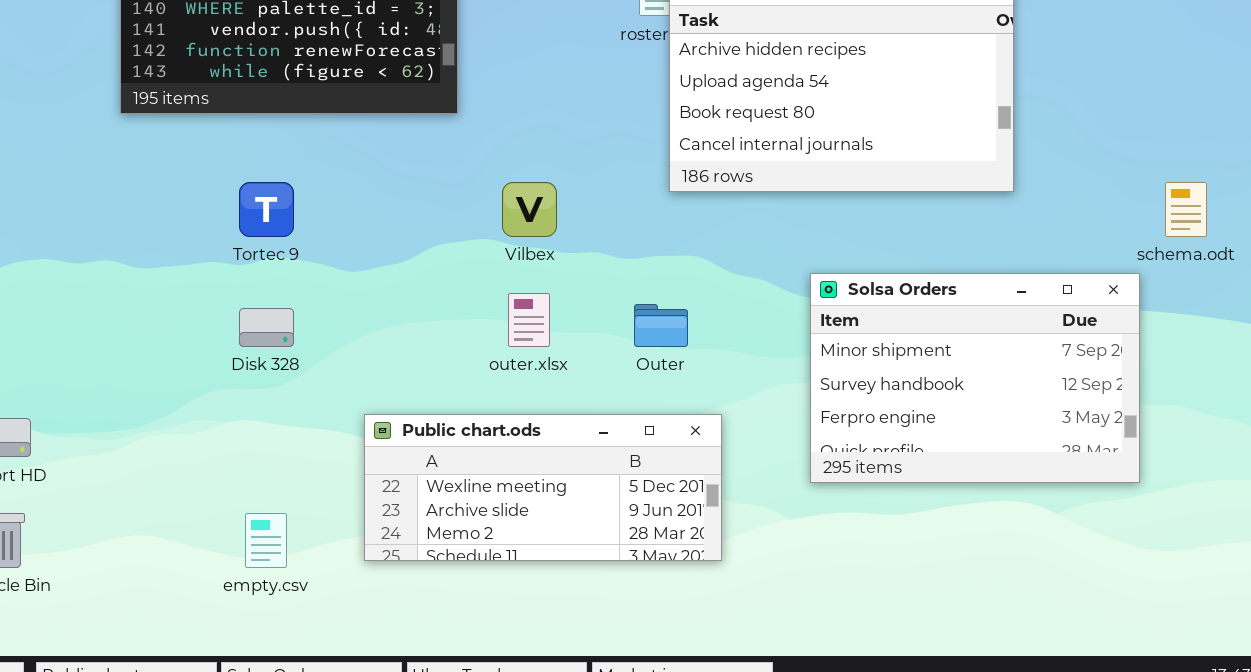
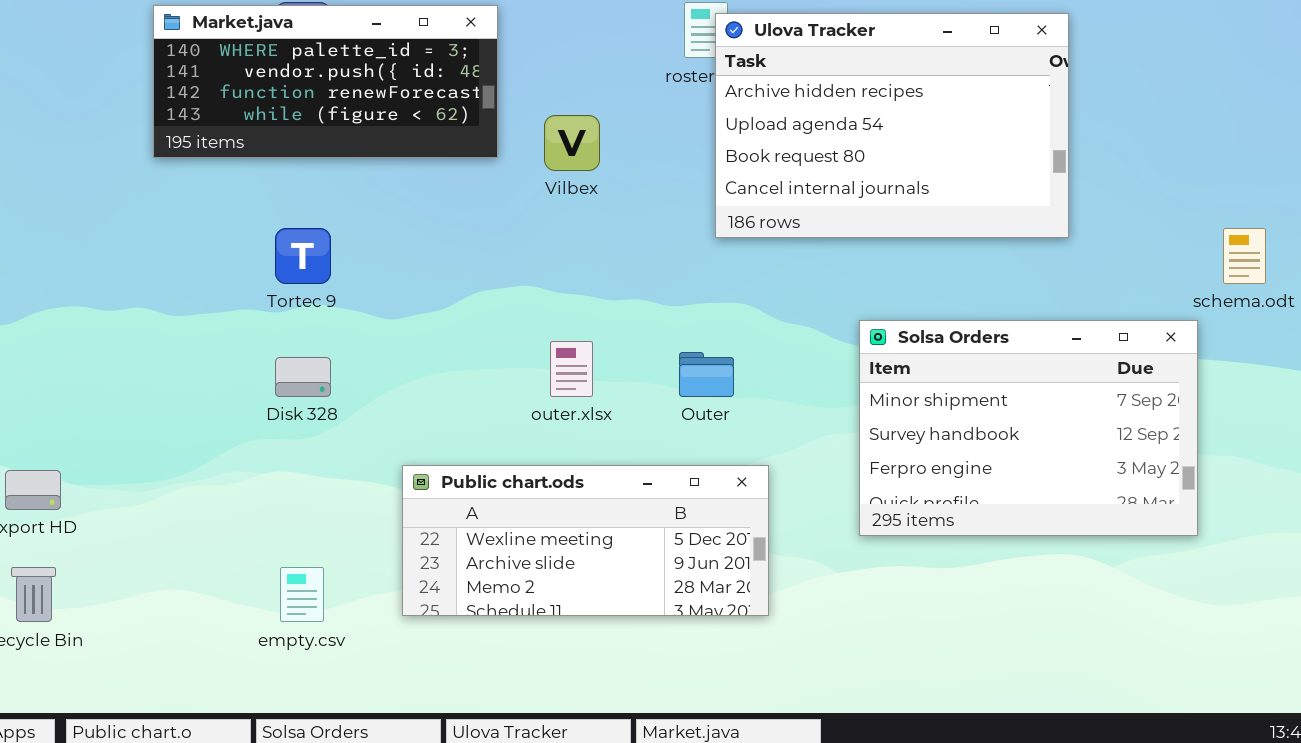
Vilbex: [502,182,557,237] -> [544,115,600,171], moved

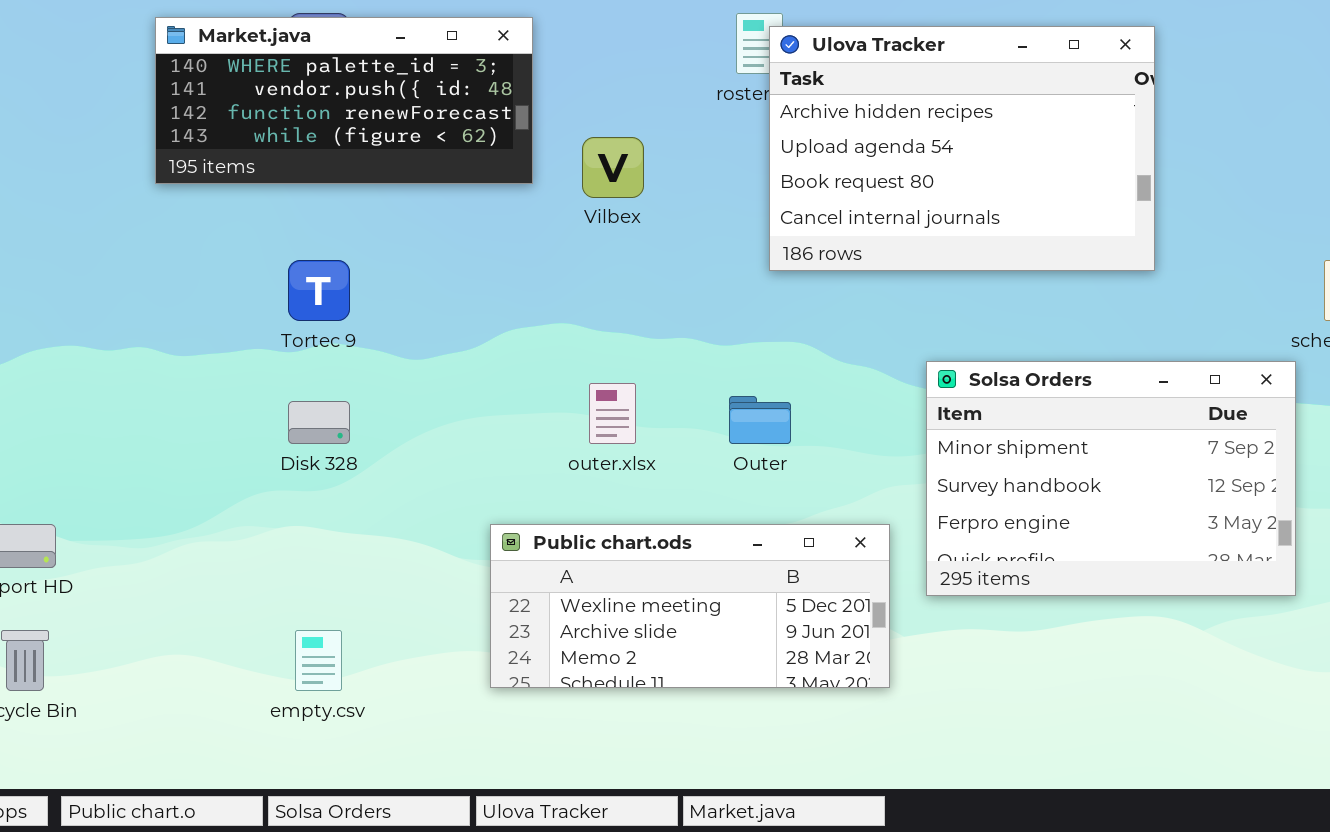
Public chart.ods: [402,465,769,616] -> [490,524,890,688], moved

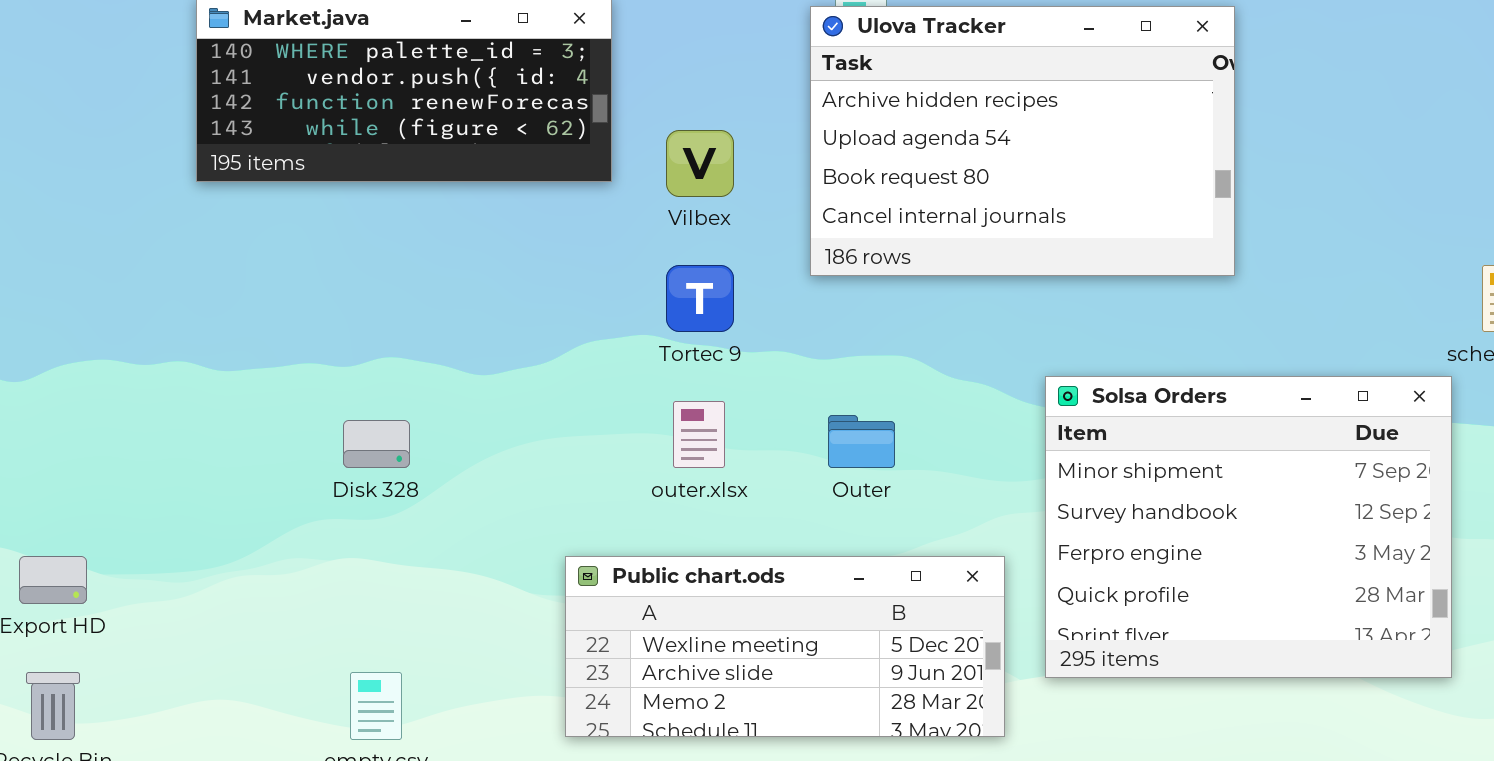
Ulova Tracker: [769,26,1155,271] -> [810,6,1235,276], moved
Tortec 9: [288,260,350,321] -> [666,265,734,332], moved
Solsa Orders: [926,361,1296,596] -> [1045,376,1452,678], resized

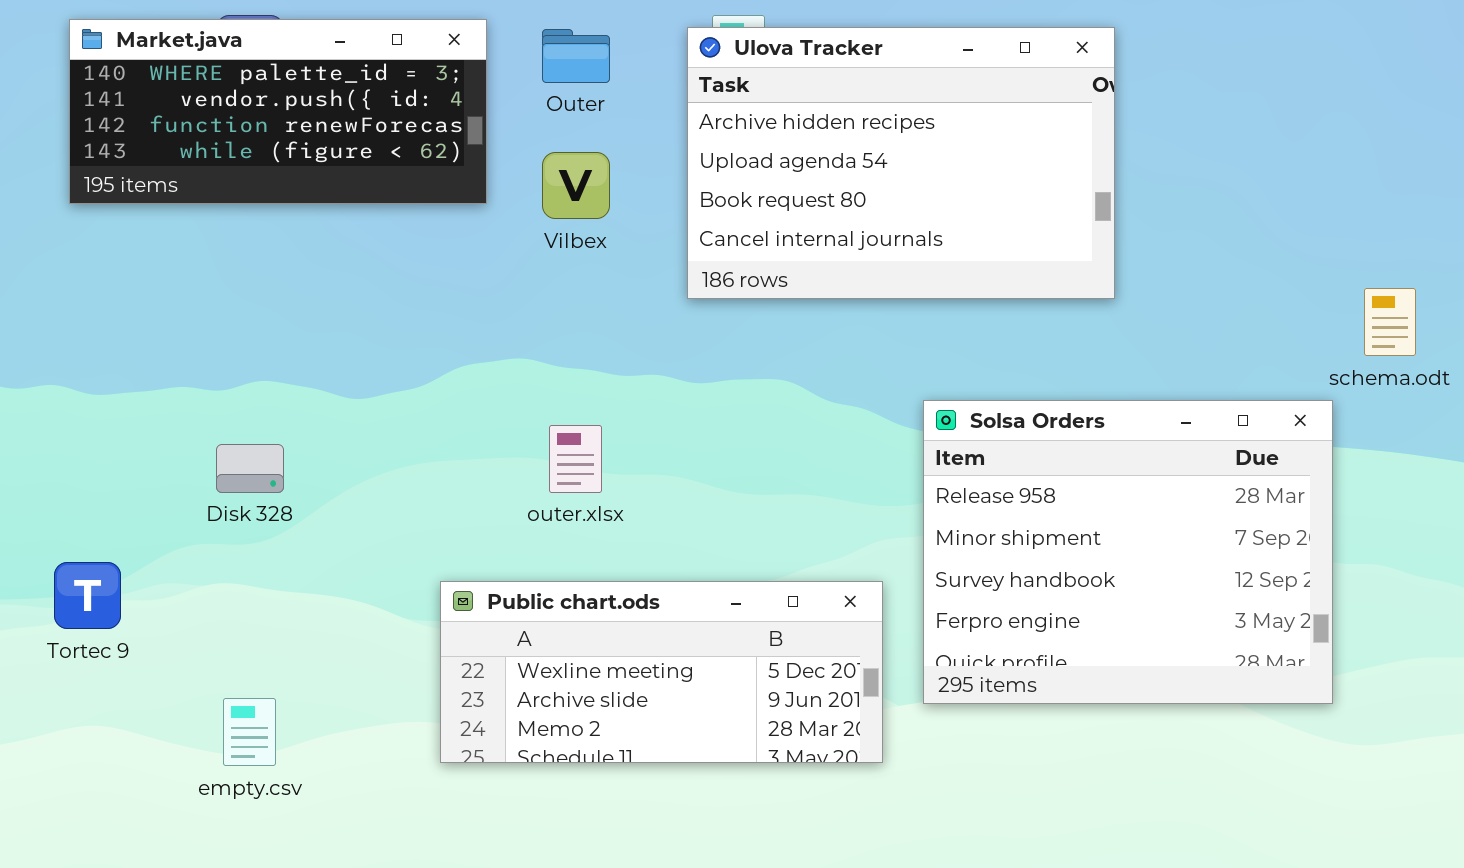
Tortec 9: [666,265,734,332] -> [54,562,121,629], moved
Solsa Orders: [1045,376,1452,678] -> [923,400,1333,704], scrolled up 1 row
Outer: [828,415,895,468] -> [542,29,610,83], moved

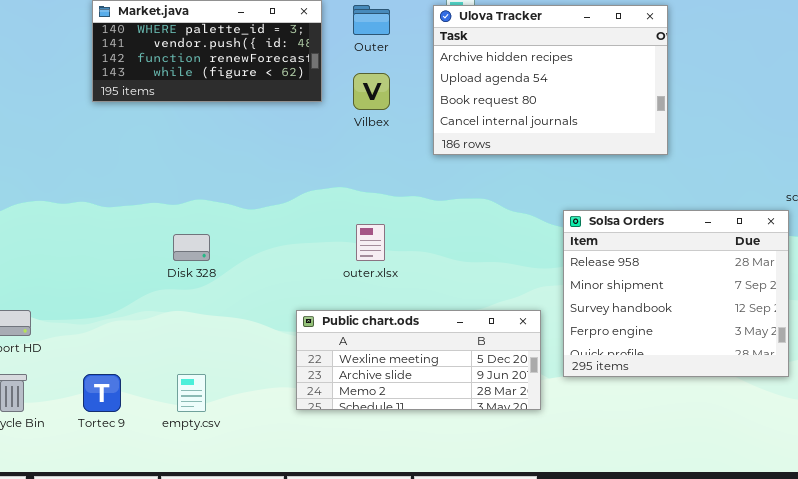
Tortec 9: [54,562,121,629] -> [83,374,121,412], moved

